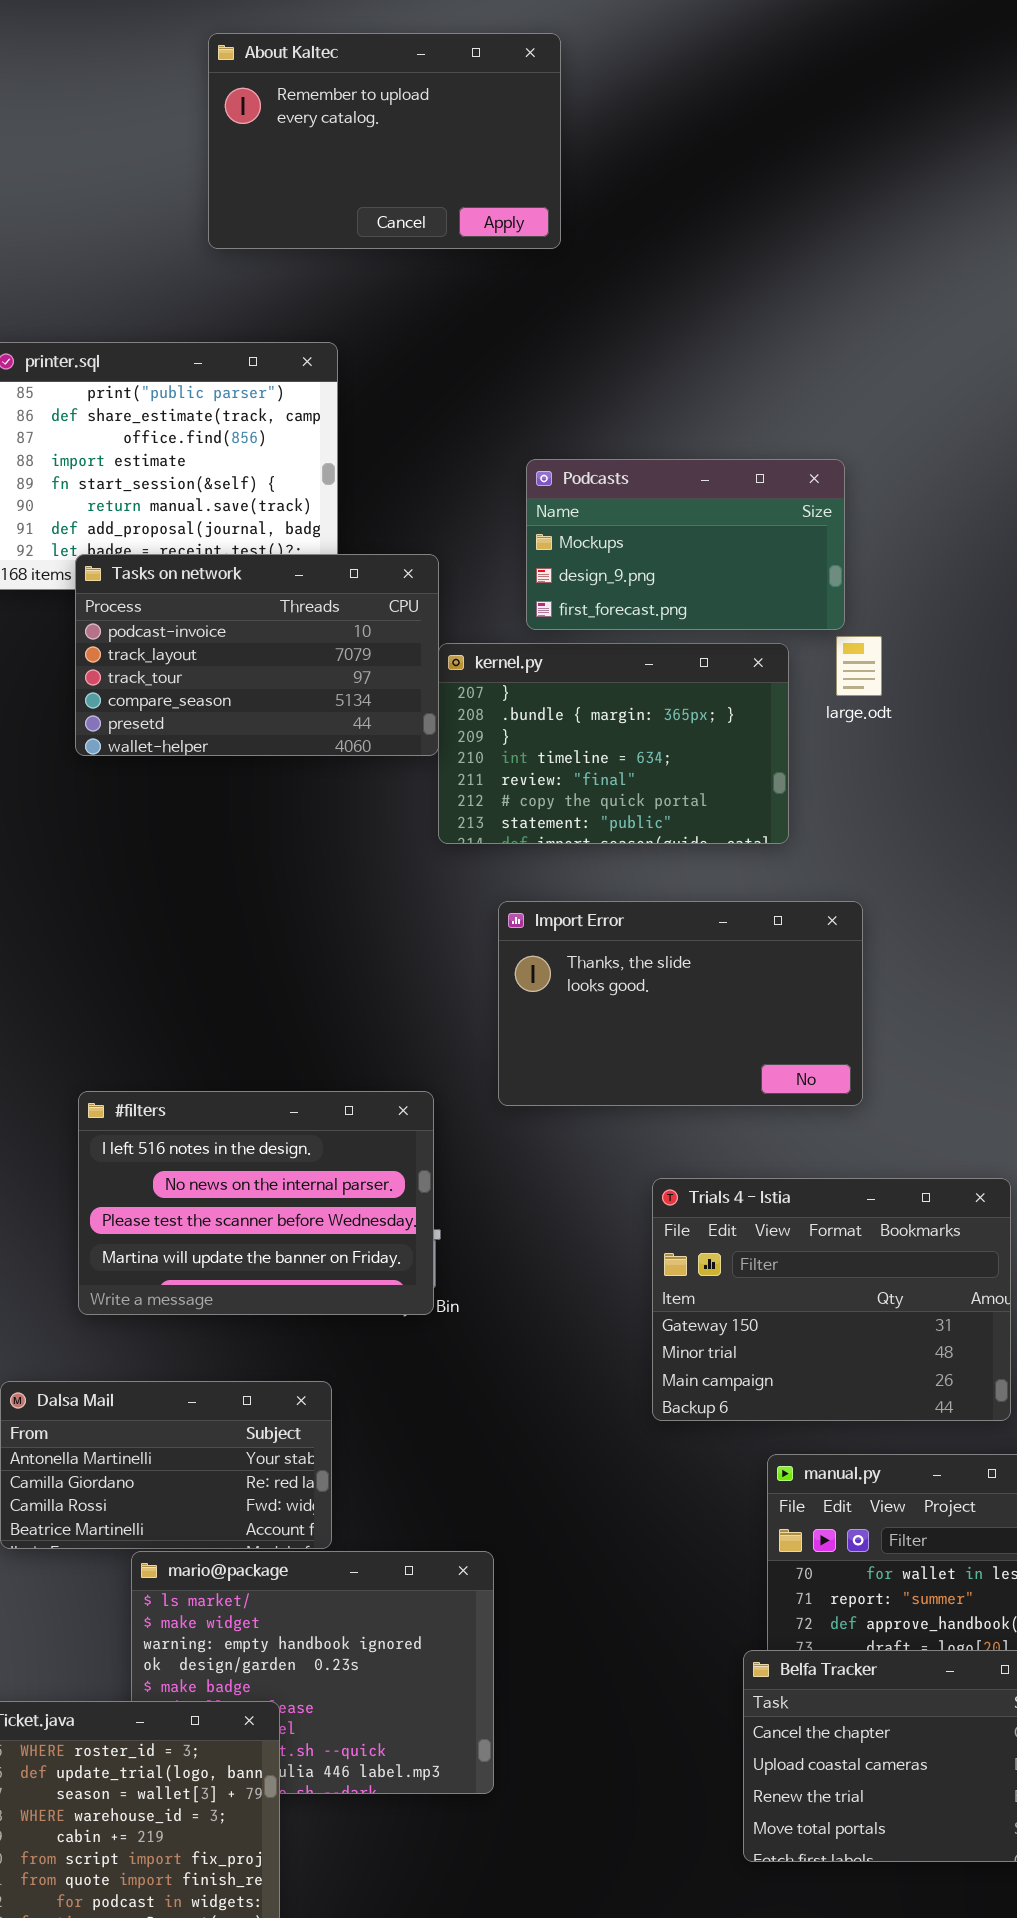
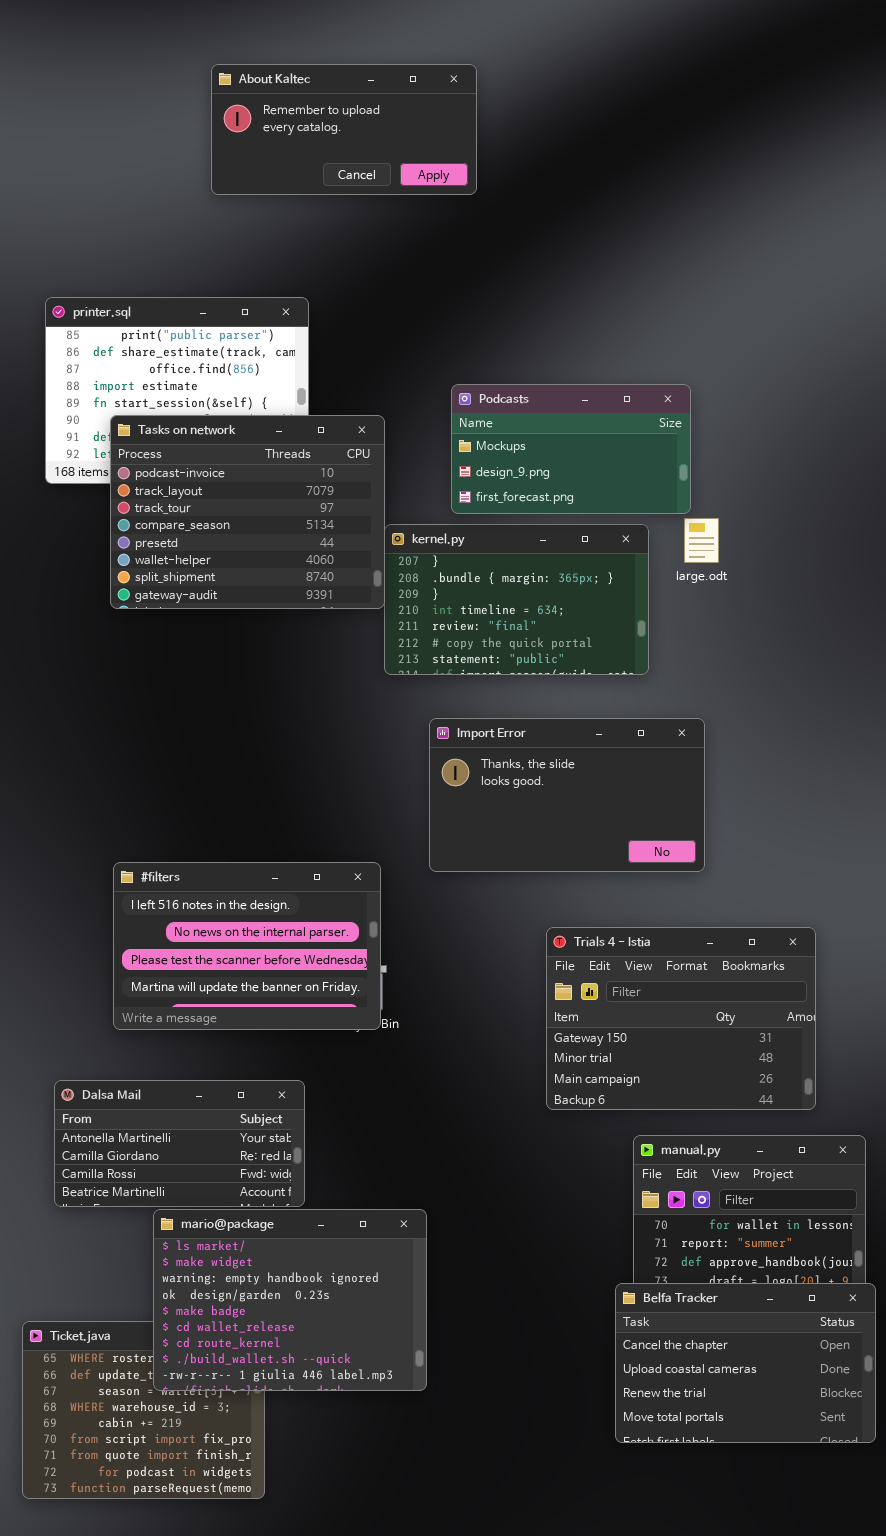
About Kaltec: [208,33,561,249] -> [211,64,477,195], resized
Tasks on network: [75,554,439,756] -> [110,415,385,609], resized
mario@package: [131,1551,494,1794] -> [153,1209,427,1391], raised

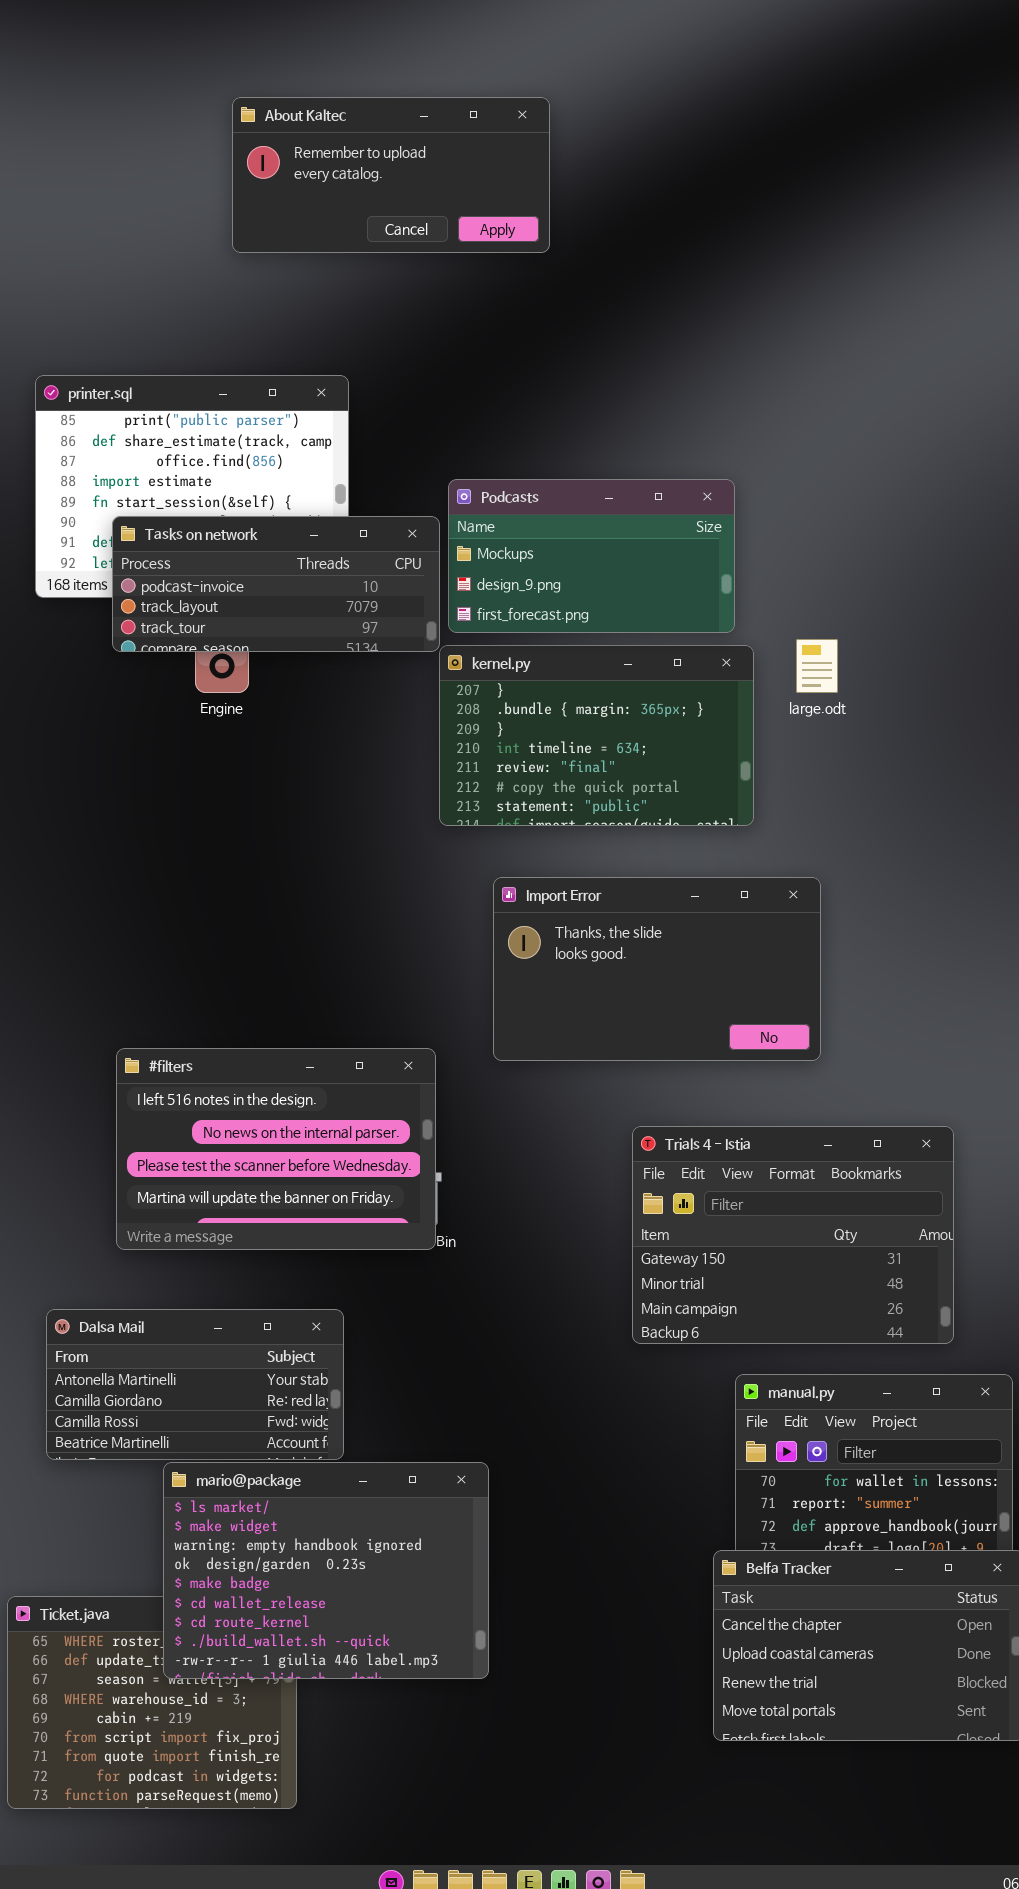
Podcasts: [451,384,691,514] -> [448,479,735,633], moved
Tasks on network: [110,415,385,609] -> [112,516,440,652], resized

